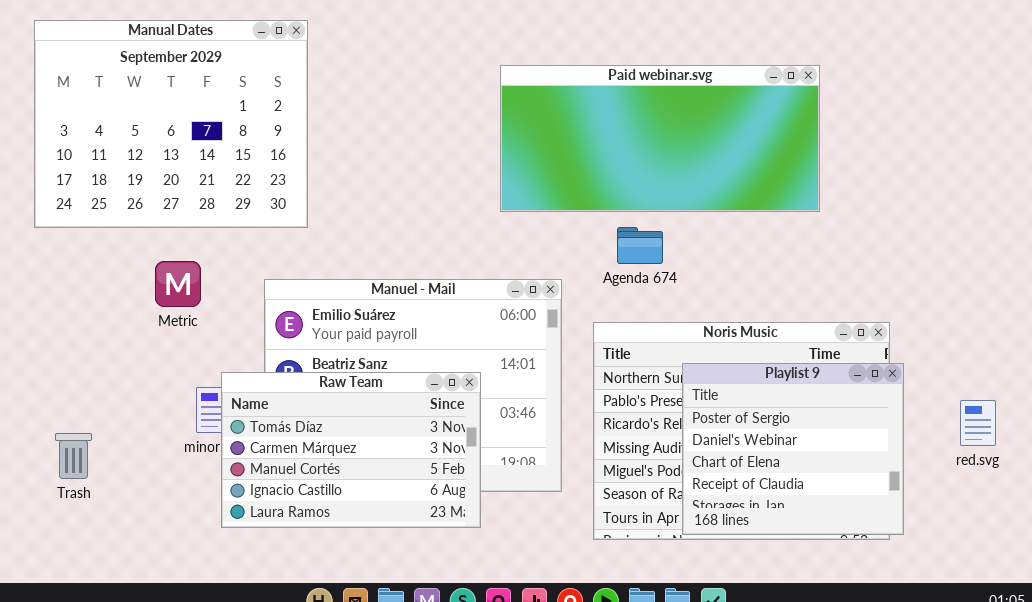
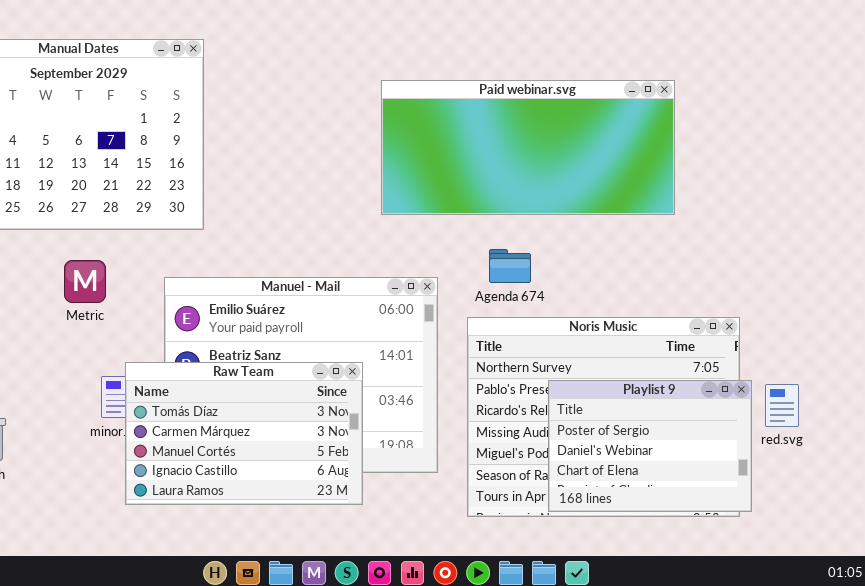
Agenda 674: [617,227,663,264] -> [489,249,531,283], moved
Playlist 9: [682,363,904,535] -> [548,380,752,512], resized
red.svg: [960,400,996,446] -> [765,384,799,427], moved

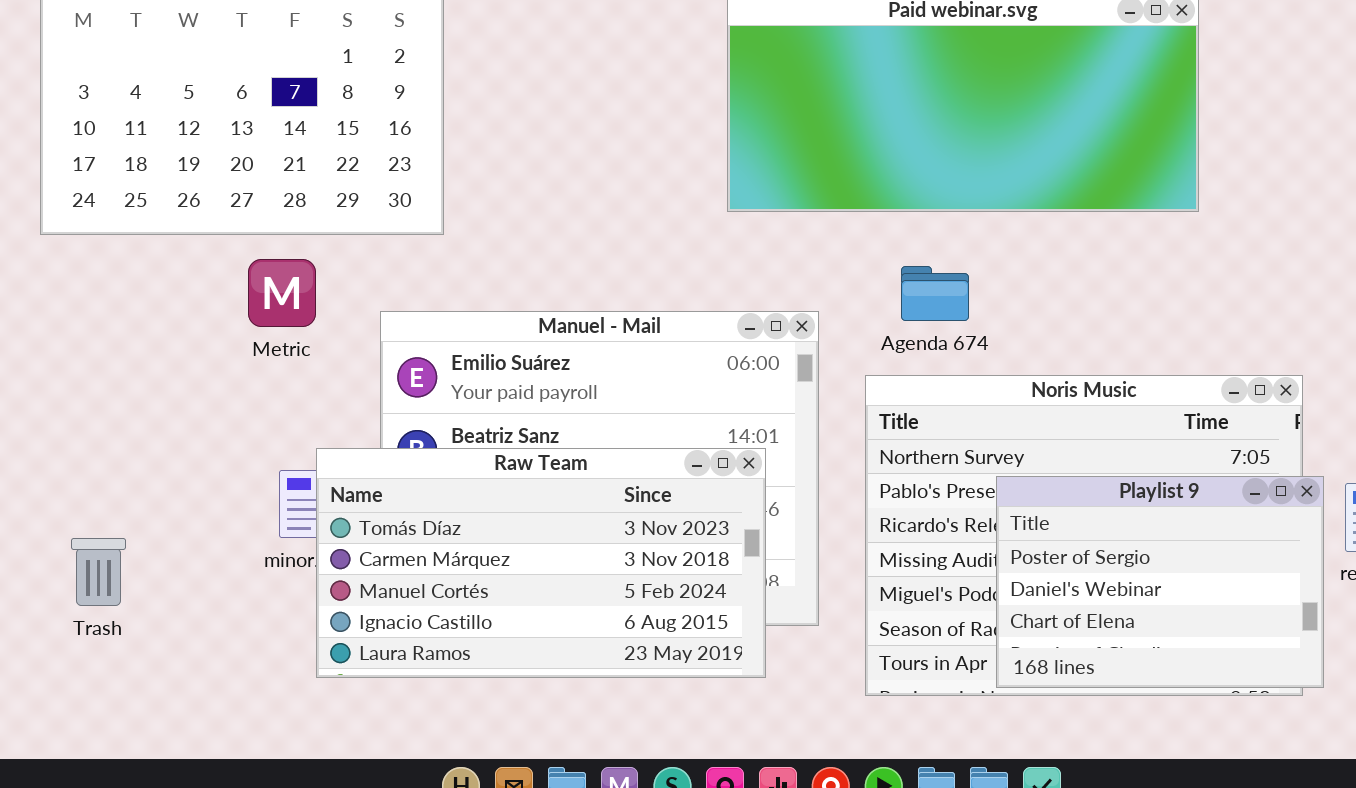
Metric: [64,260,106,303] -> [248,259,316,327], moved
Raw Team: [125,362,363,505] -> [316,448,766,678], resized

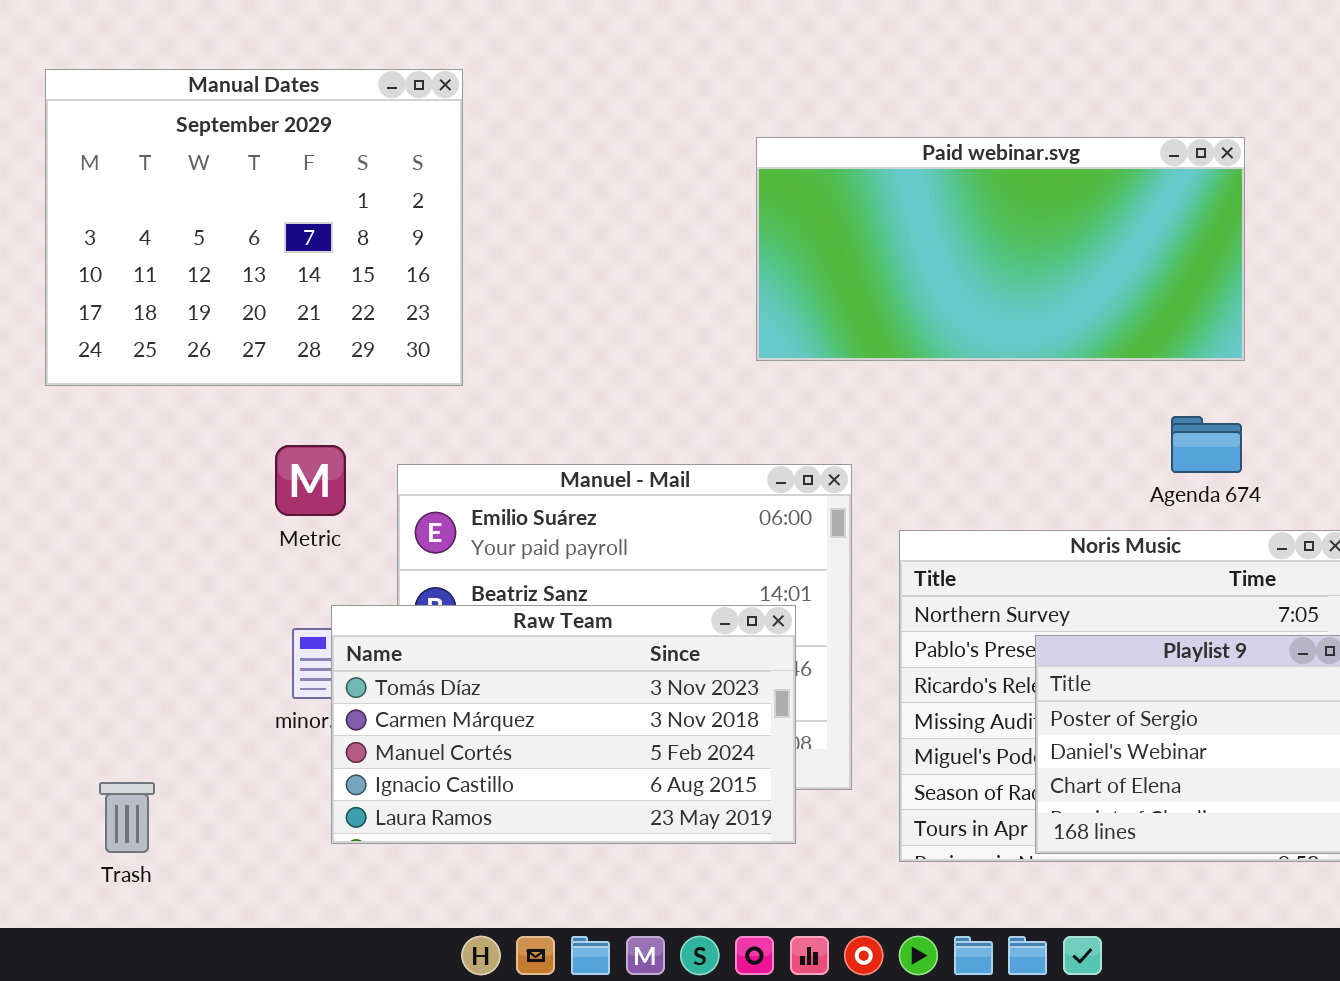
Metric: [248,259,316,327] -> [275,445,346,516], moved
Agenda 674: [901,266,969,321] -> [1171,416,1242,473], moved
Trash: [71,538,126,606] -> [99,782,155,853], moved

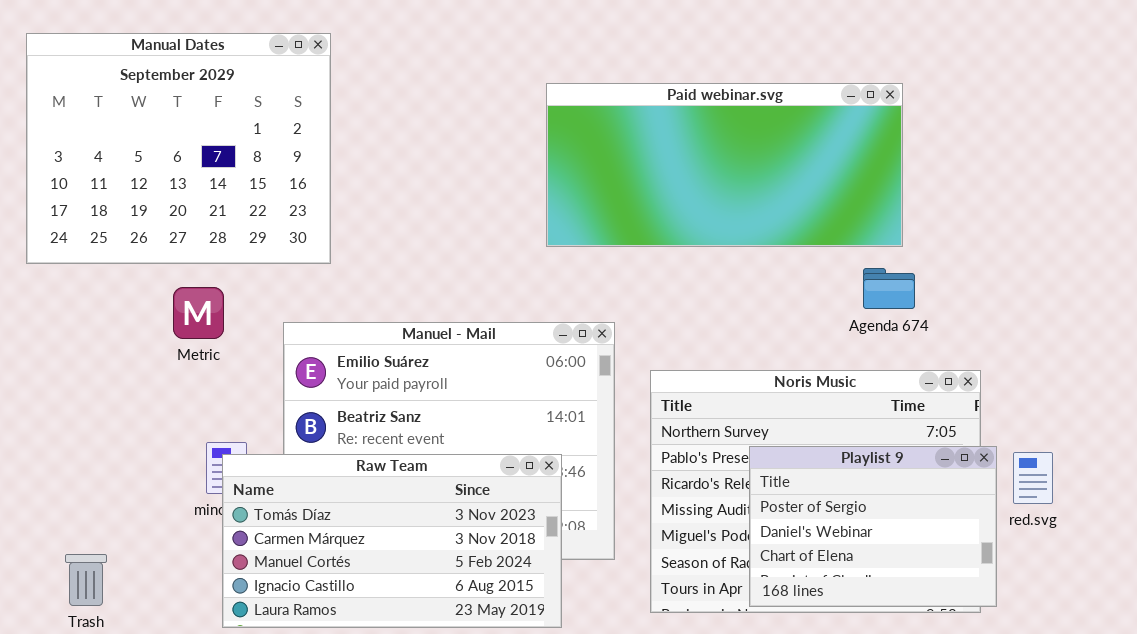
Agenda 674: [1171,416,1242,473] -> [863,268,915,309], moved
Metric: [275,445,346,516] -> [173,287,224,339], moved
Raw Team: [331,605,796,844] -> [222,454,562,628], moved

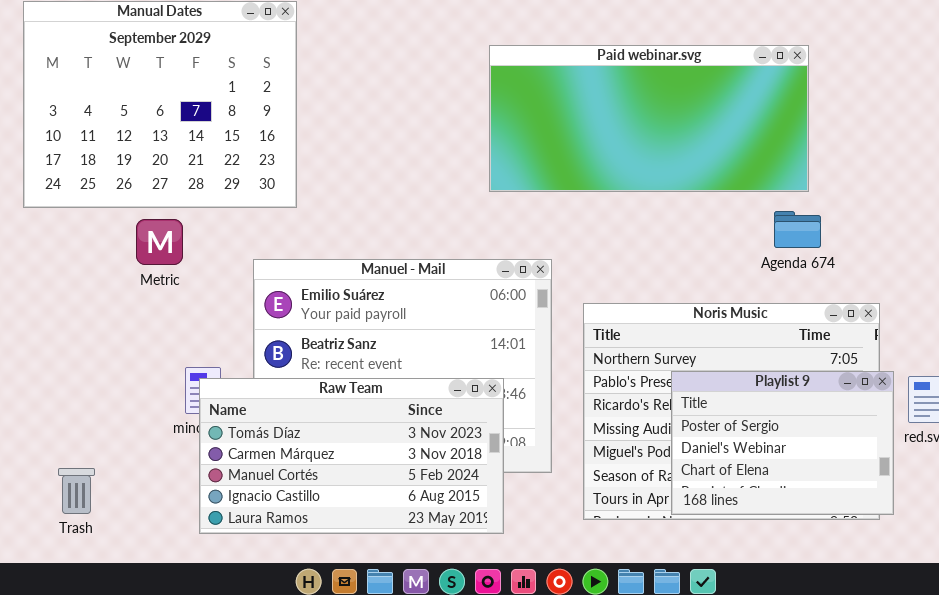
Metric: [173,287,224,339] -> [136,219,183,265], moved

